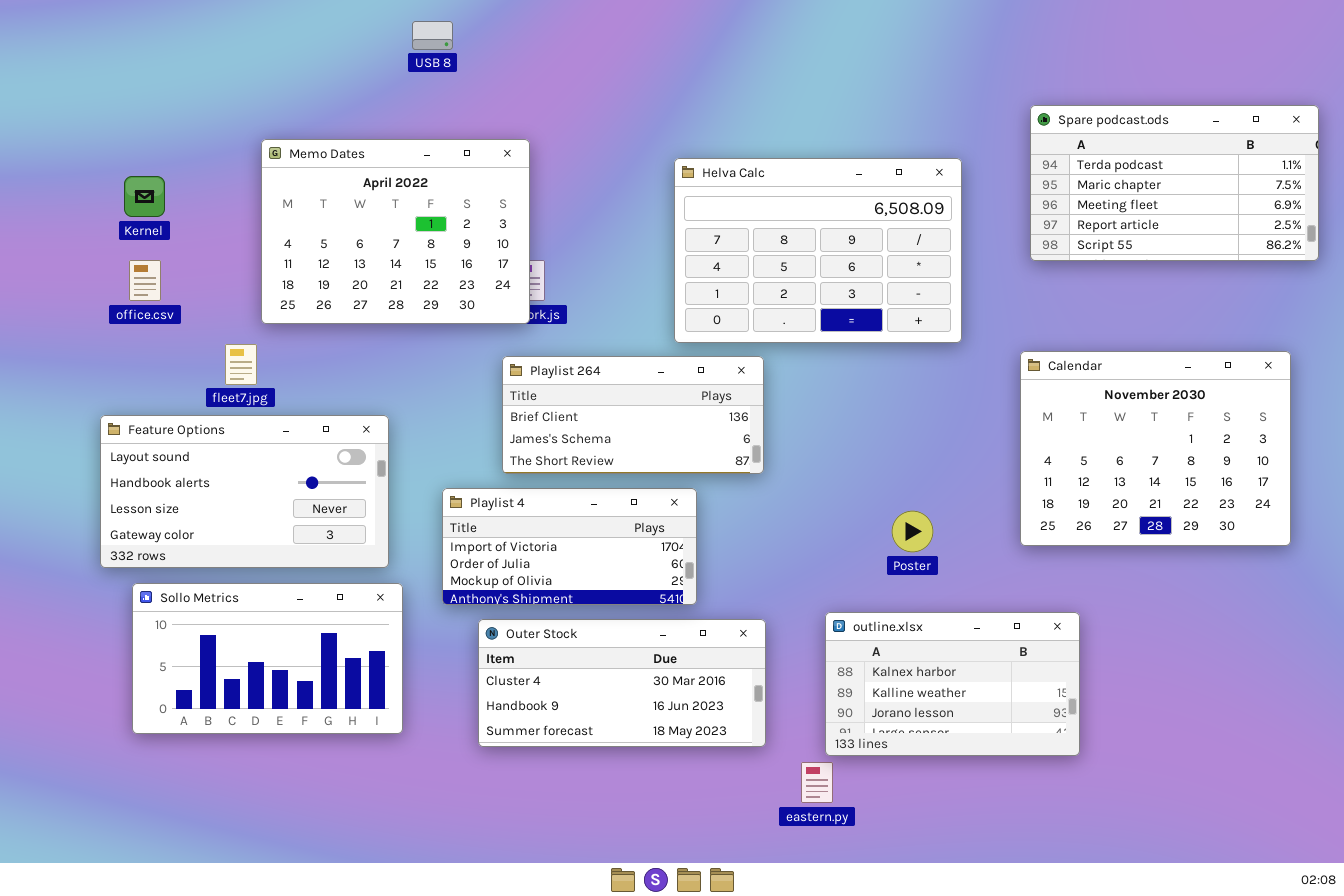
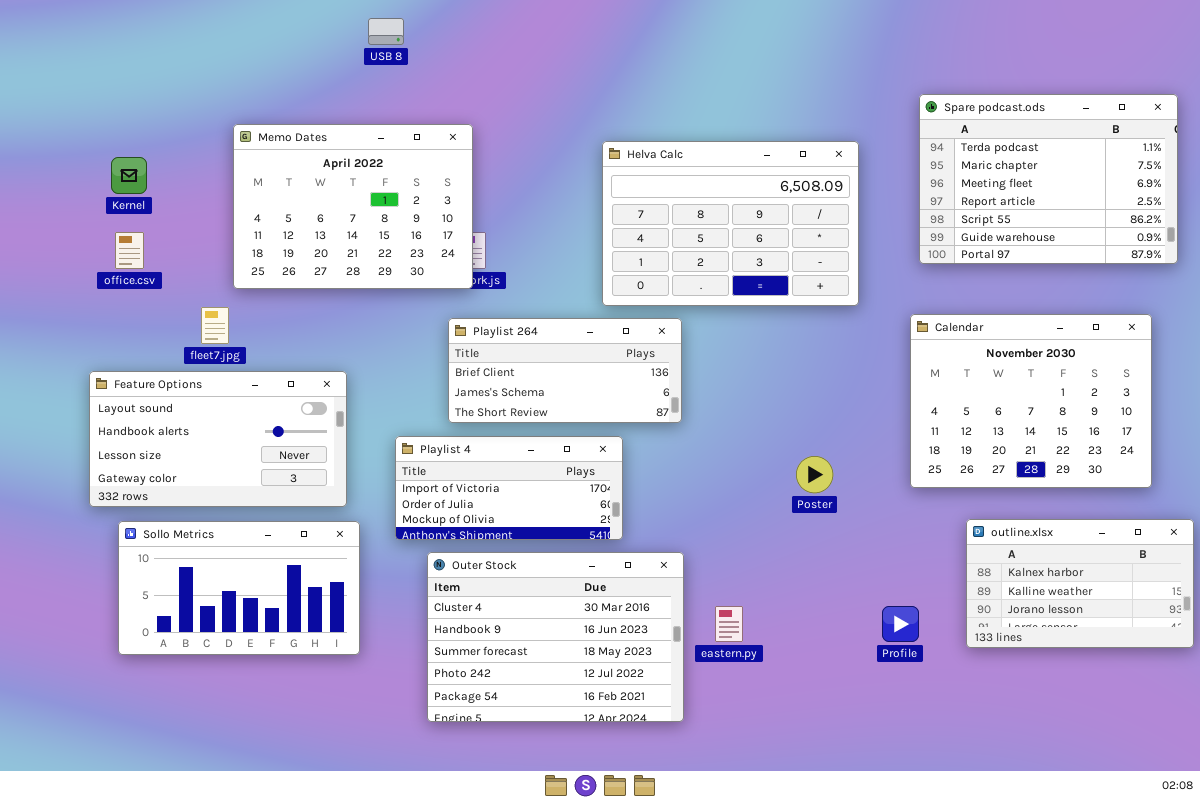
Spare podcast.ods: [1030,105,1319,261] -> [919,94,1178,264], resized
outline.xlsx: [825,612,1080,756] -> [966,519,1194,648], moved
Outer Stock: [478,619,766,747] -> [427,552,684,722], resized
eastern.py: [801,762,833,803] -> [715,606,743,642], moved

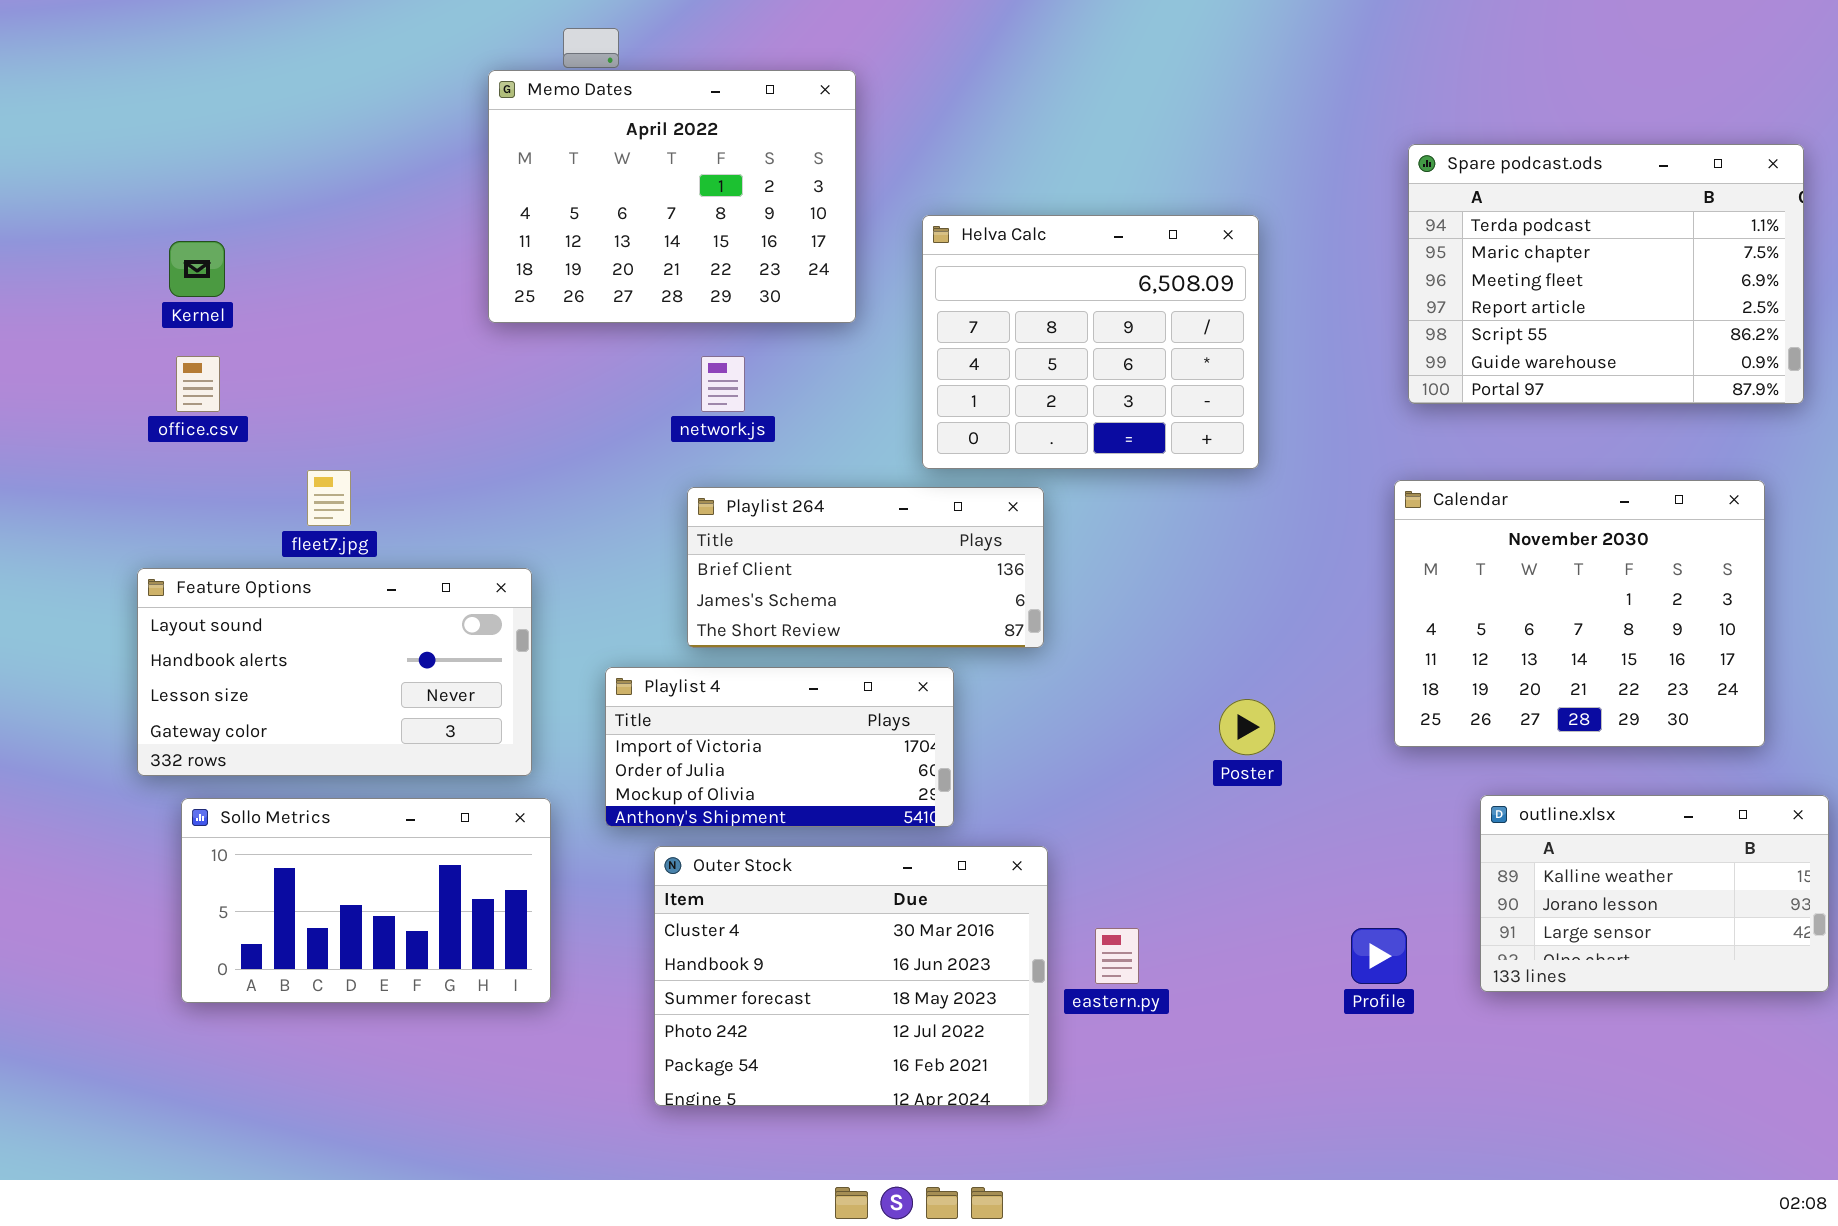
Memo Dates: [233,124,473,289] -> [488,70,856,323], moved
Helva Calc: [602,141,859,306] -> [922,215,1259,469], resized
outline.xlsx: [966,519,1194,648] -> [1480,795,1829,992], scrolled down 1 row

